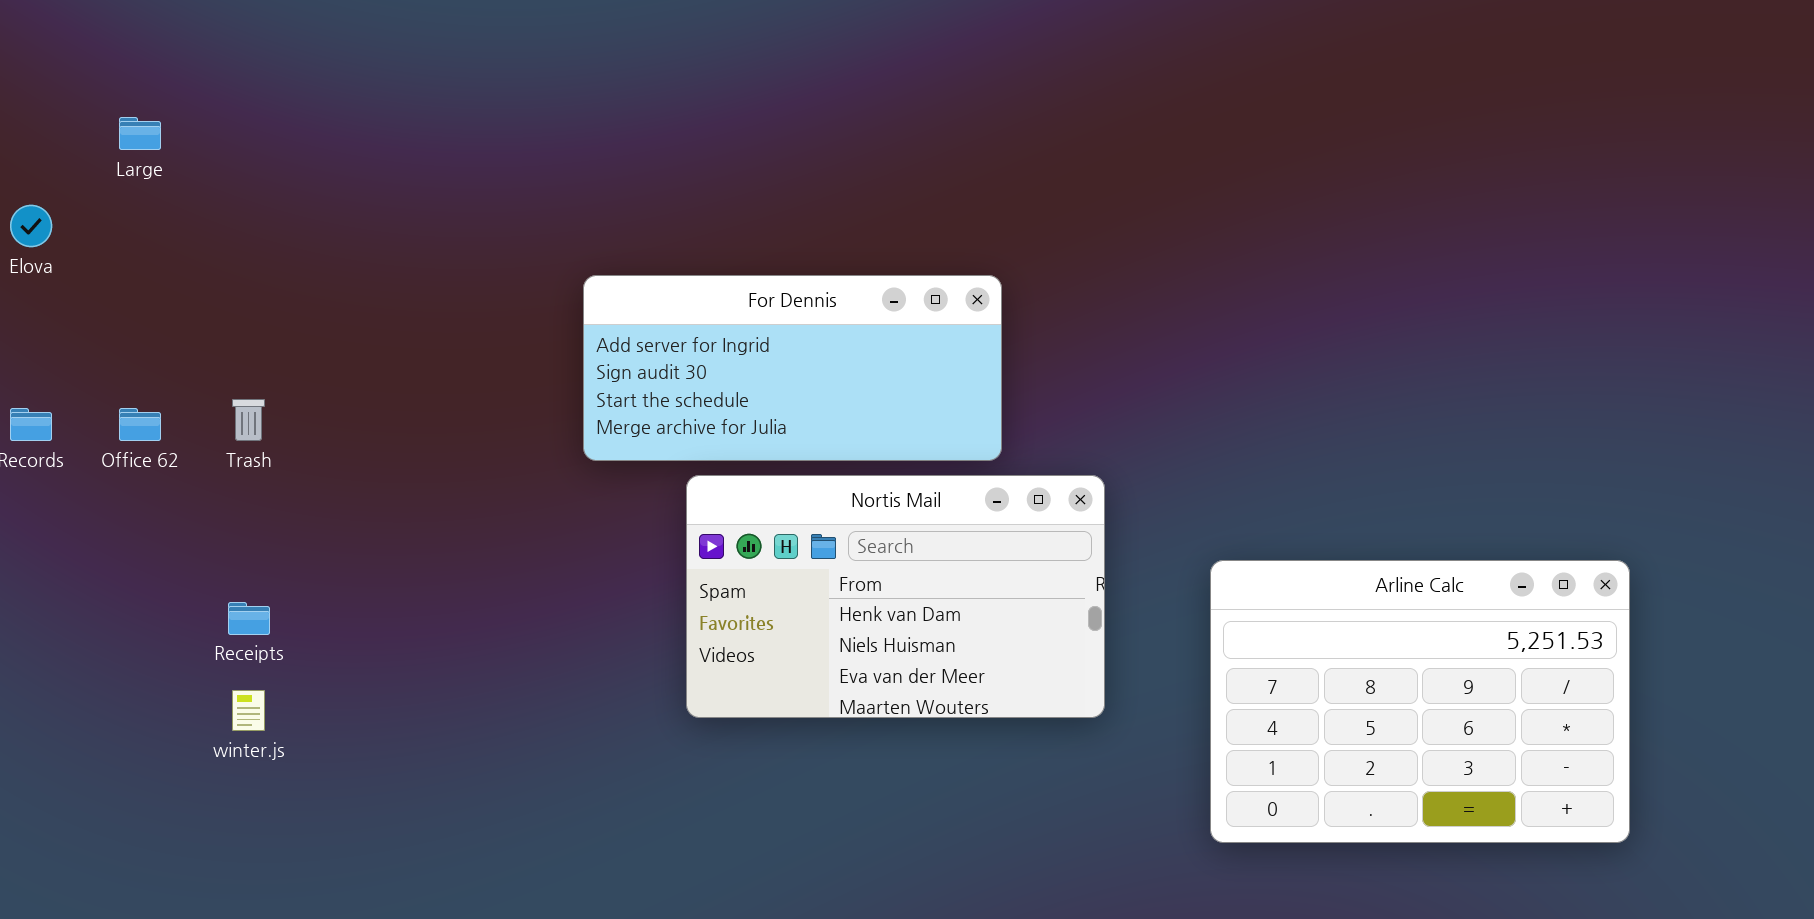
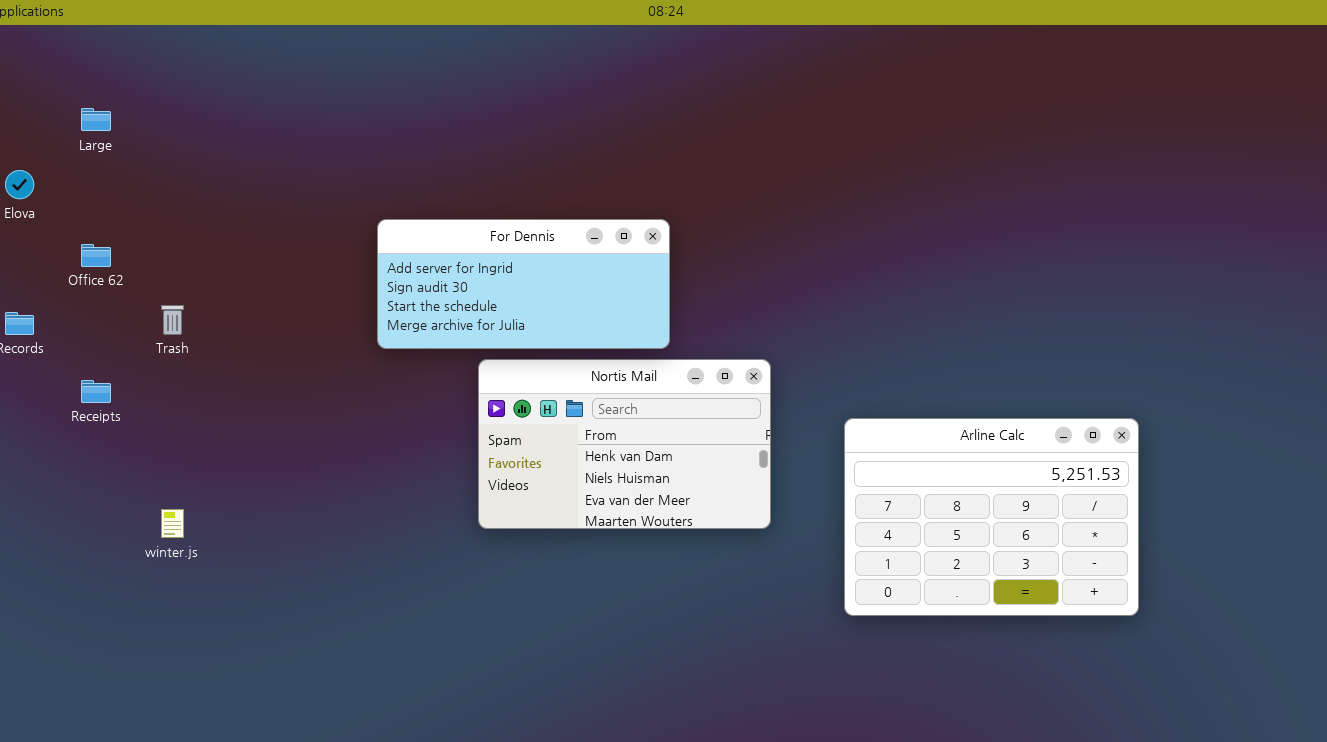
For Dennis: [583,275,1002,461] -> [377,219,670,349], moved
Office 62: [119,408,161,441] -> [81,244,111,267], moved
Receipts: [228,602,270,635] -> [81,380,111,403], moved

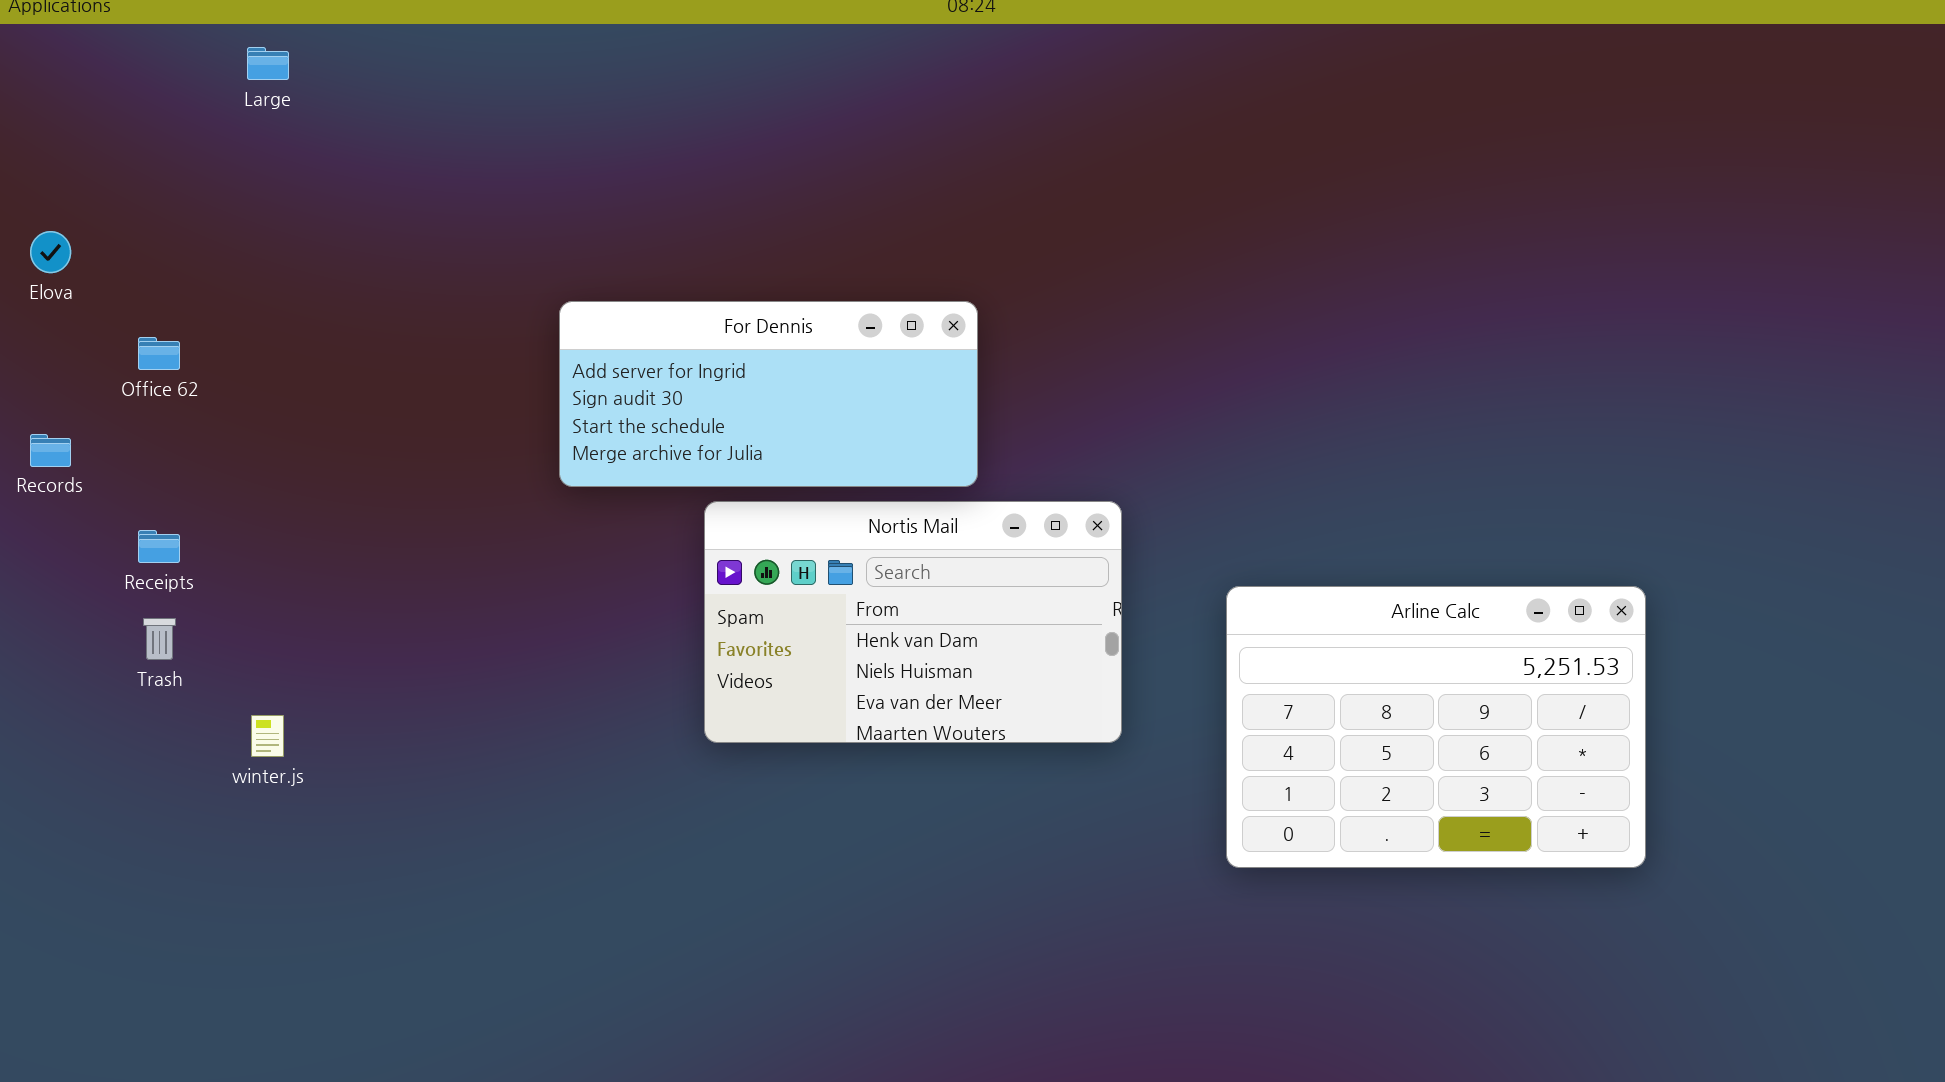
Large: [81,108,111,131] -> [247,47,289,80], moved
Trash: [161,305,184,335] -> [143,618,176,660], moved

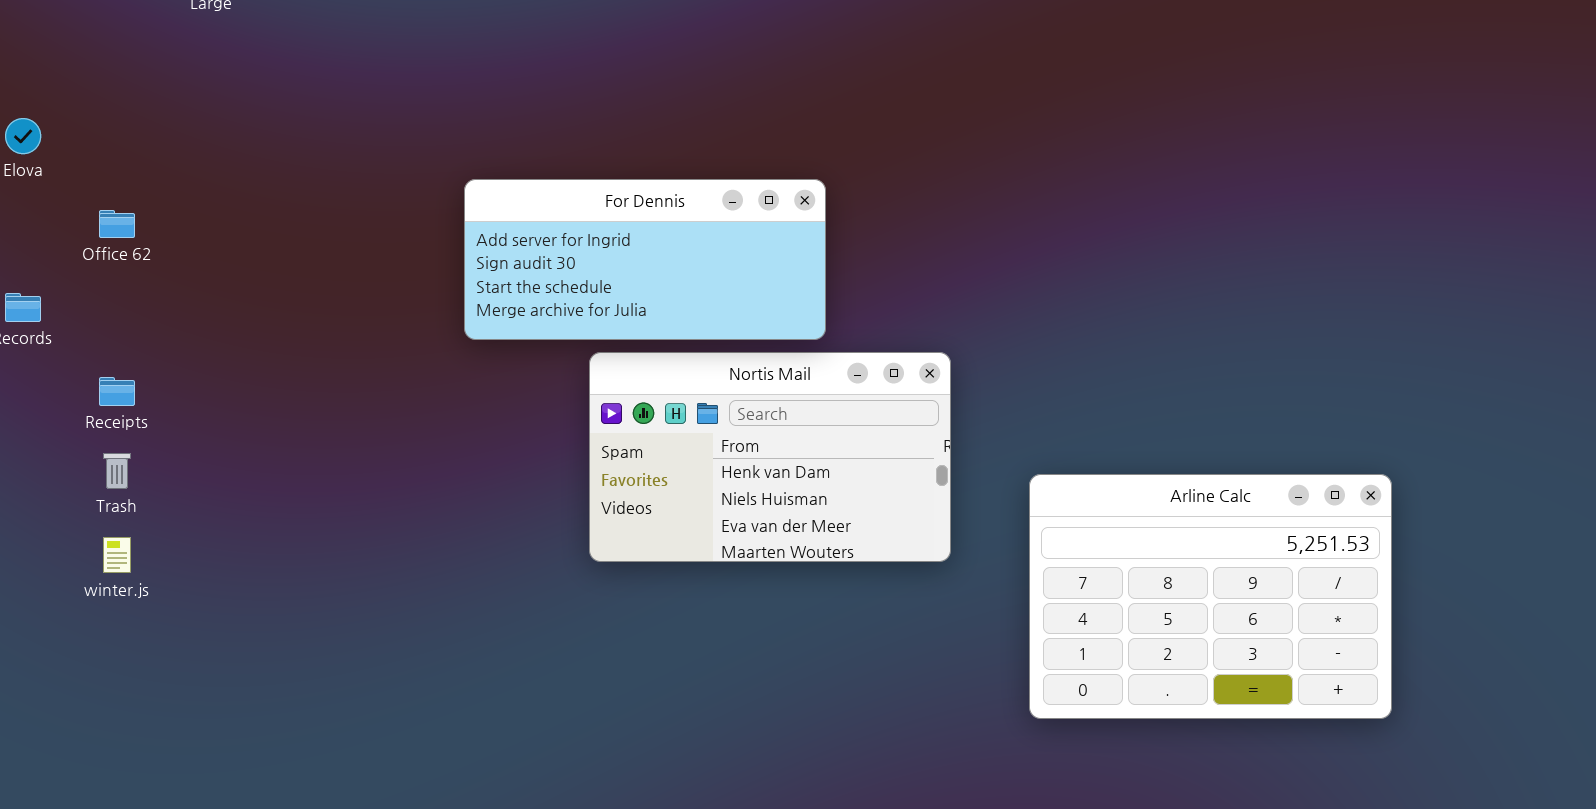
Arline Calc: [1226,586,1646,868] -> [1029,474,1392,719], moved
winter.js: [251,715,284,757] -> [103,537,131,573], moved

